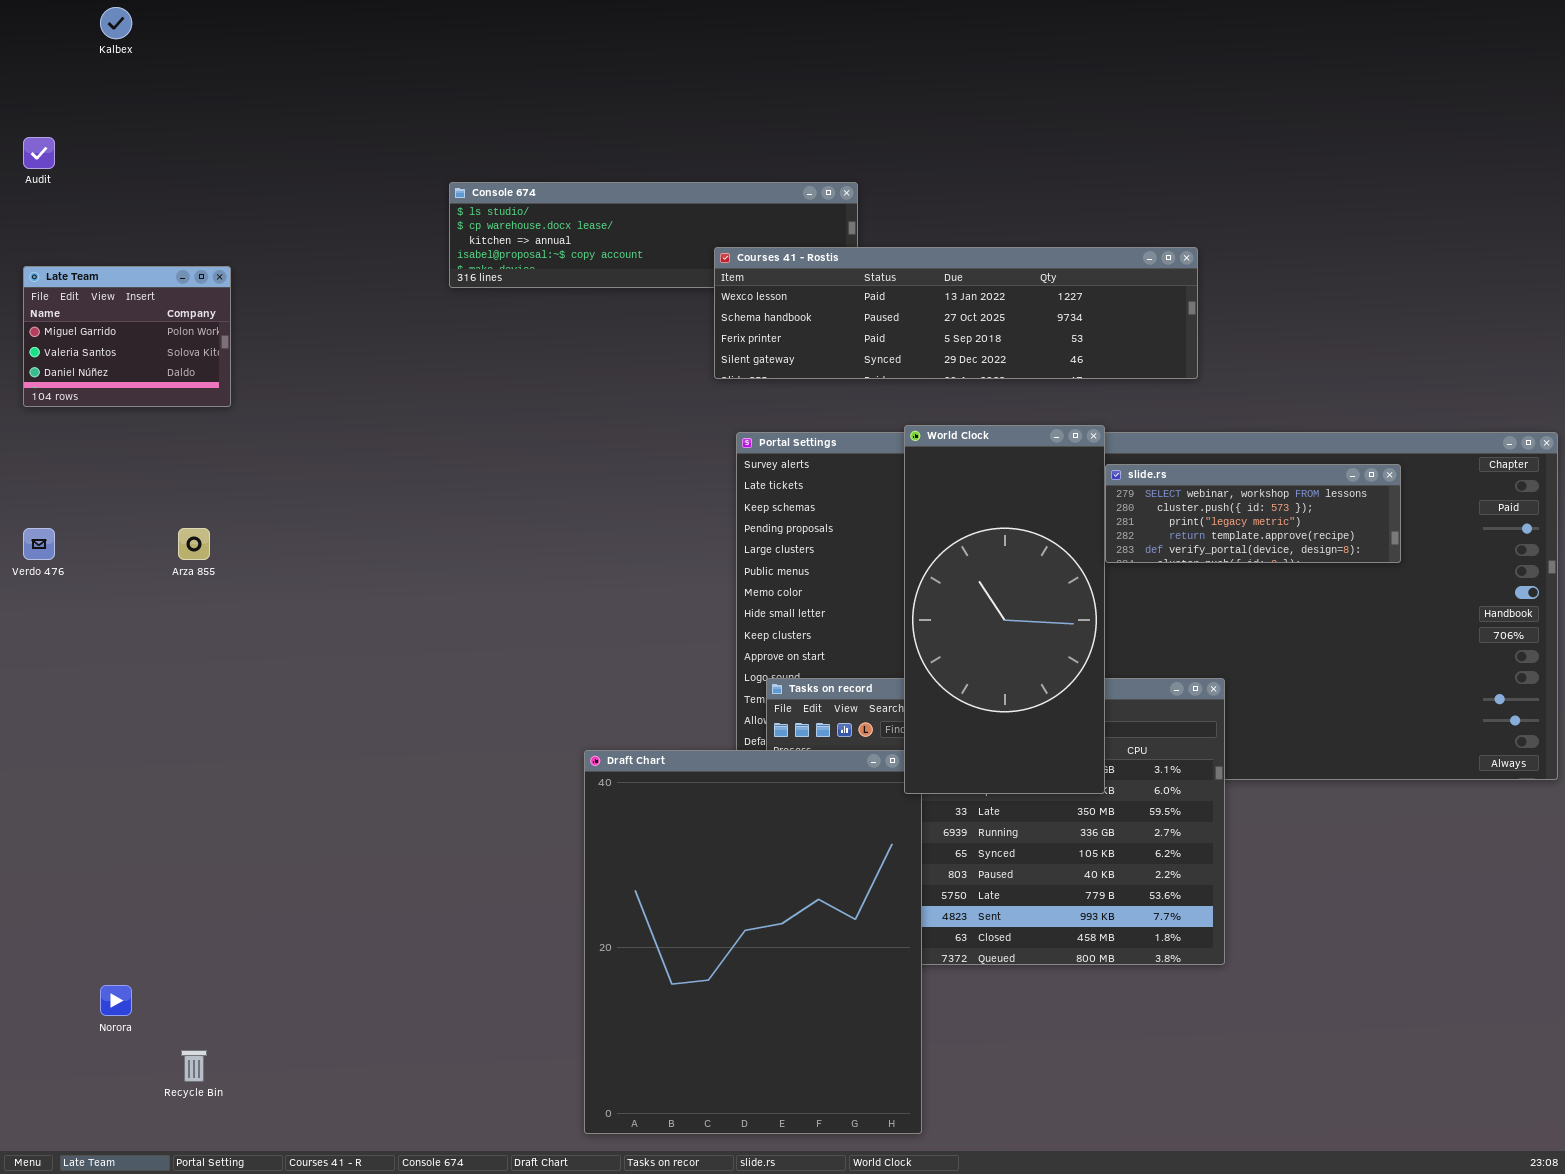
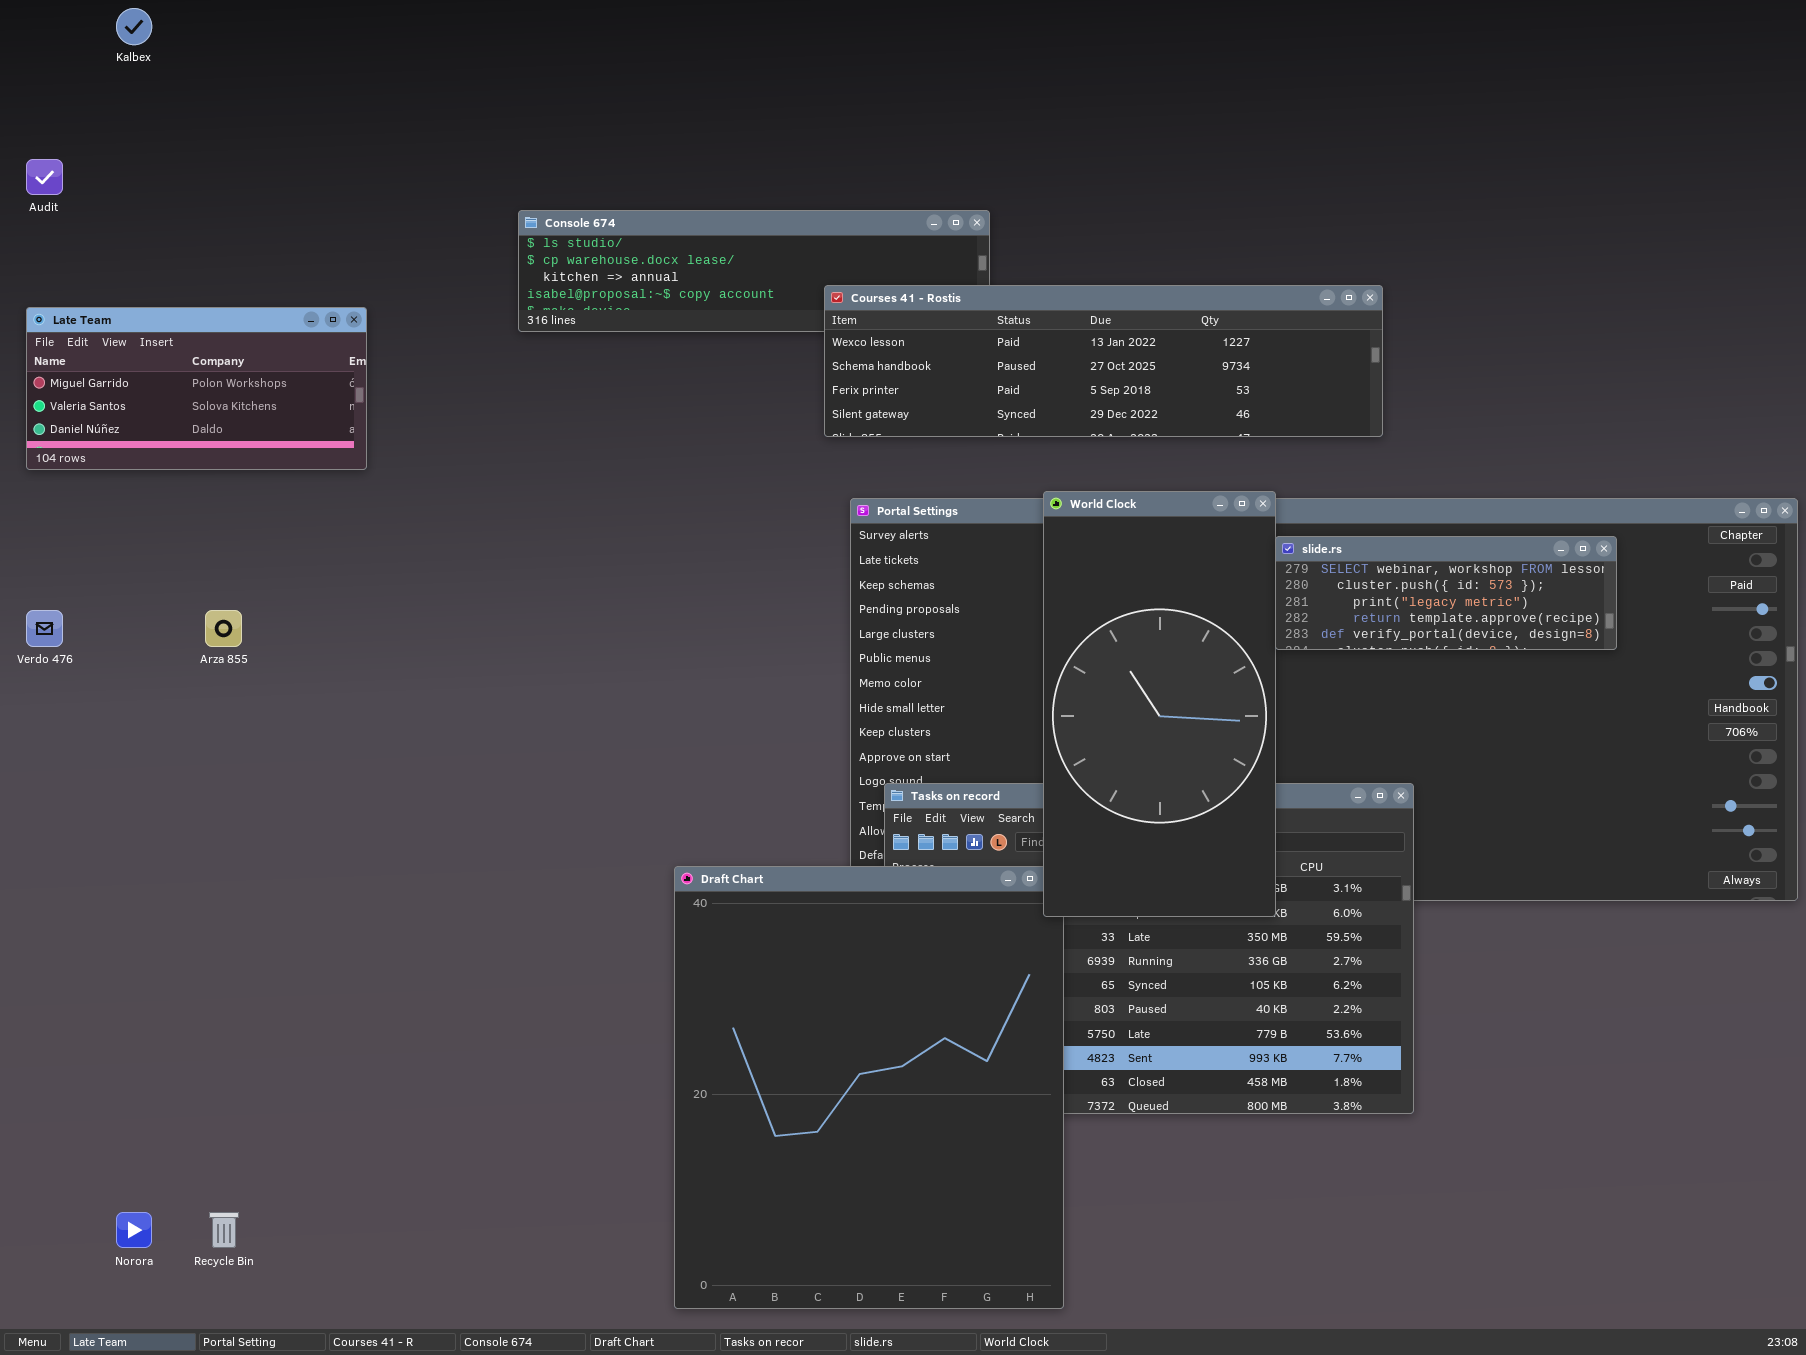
Late Team: [23,266,231,407] -> [26,307,367,470], resized
Norora: [100,985,132,1016] -> [116,1212,152,1248], moved

